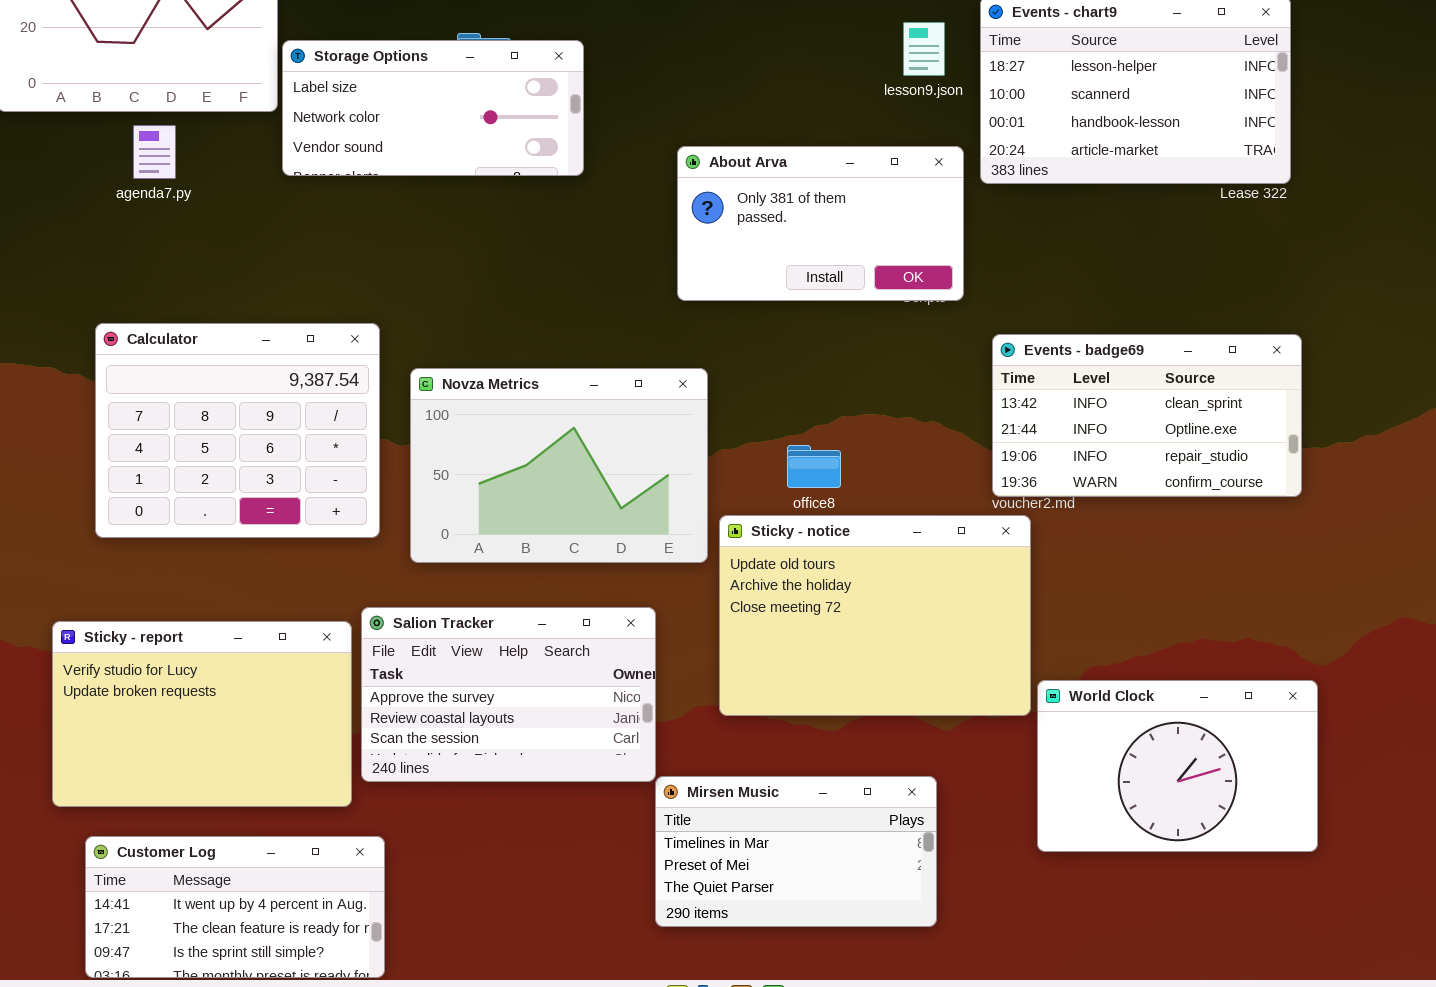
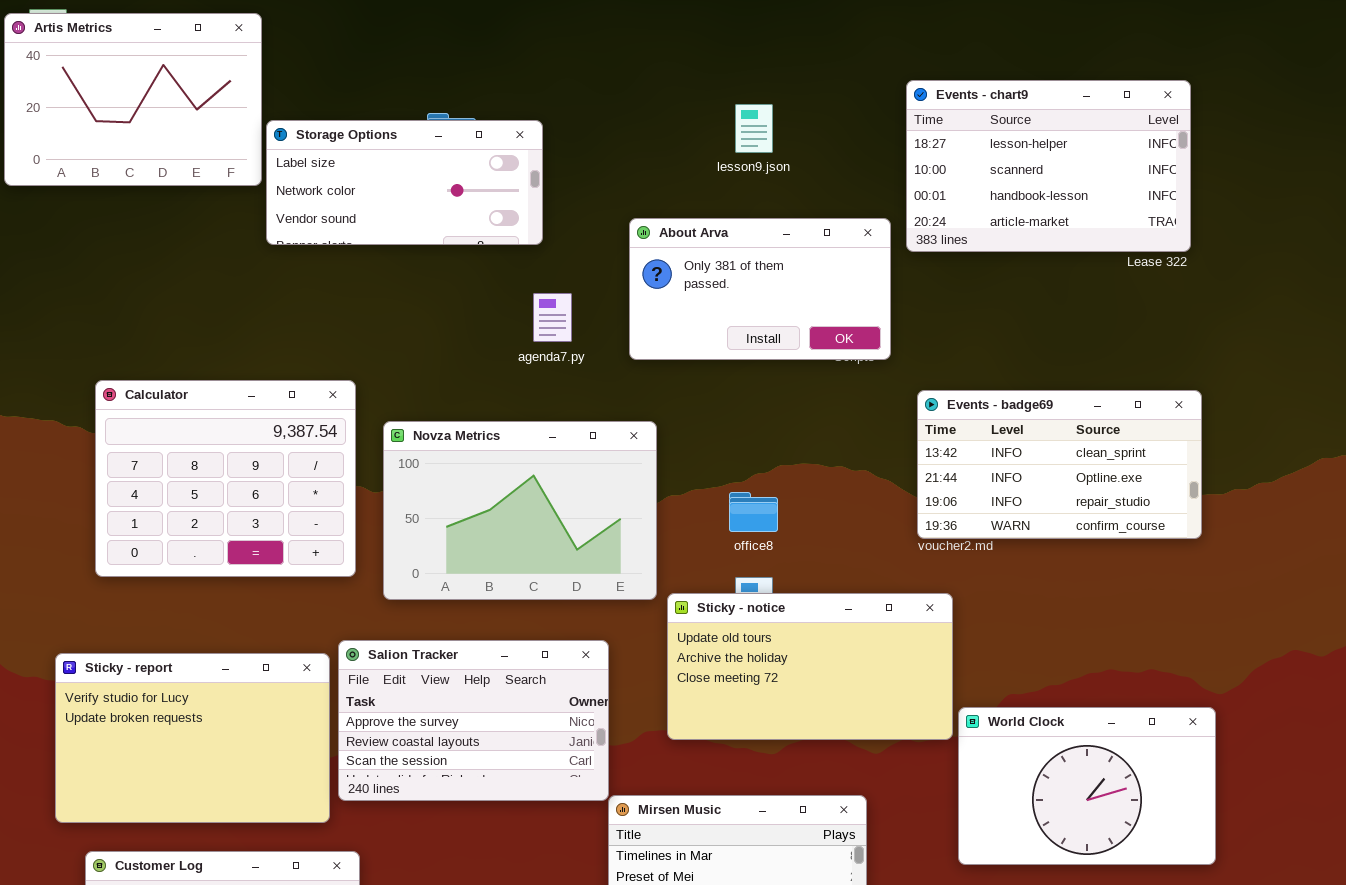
lesson9.json: [903,22,945,76] -> [735,104,773,153], moved
agenda7.py: [133,125,176,179] -> [533,293,572,342], moved
Sticky - notice: [719,515,1031,716] -> [667,593,953,740], resized

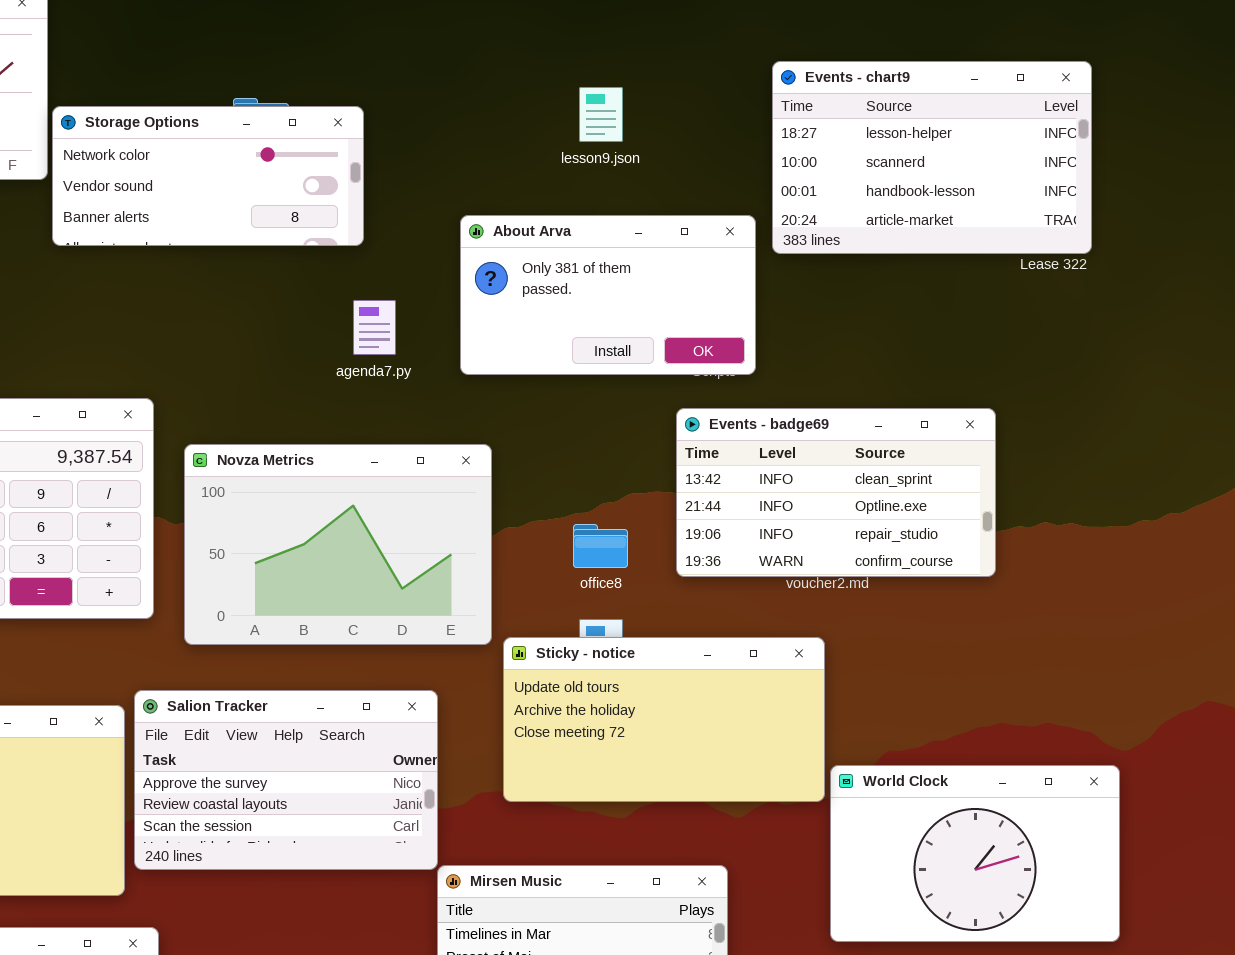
Storage Options: [266,120,543,245] -> [52,106,364,246], scrolled down 1 row
Events - badge69: [917,390,1202,539] -> [676,408,996,577], moved

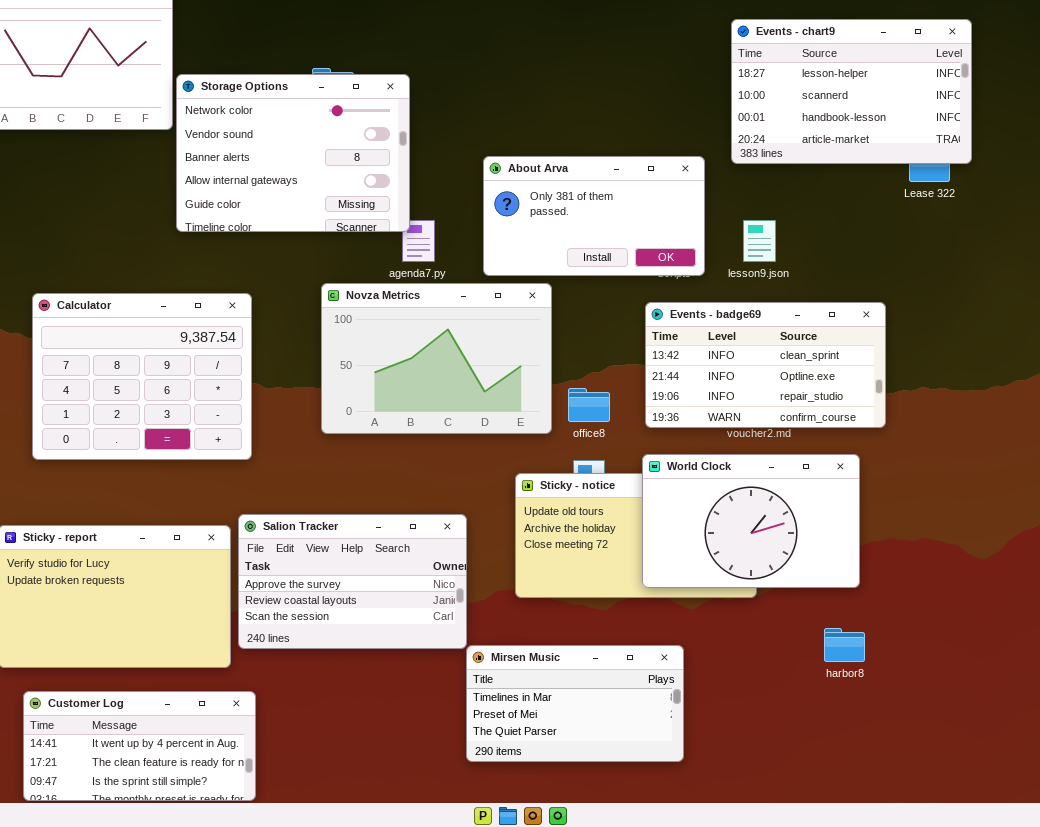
Events - chart9: [772,61,1092,254] -> [731,19,972,164], moved
lesson9.json: [579,87,623,142] -> [743,220,776,262], moved
Storage Options: [52,106,364,246] -> [176,74,410,232], resized
Novza Metrics: [184,444,492,645] -> [321,283,552,434], moved
World Clock: [830,765,1120,942] -> [642,454,860,588], moved

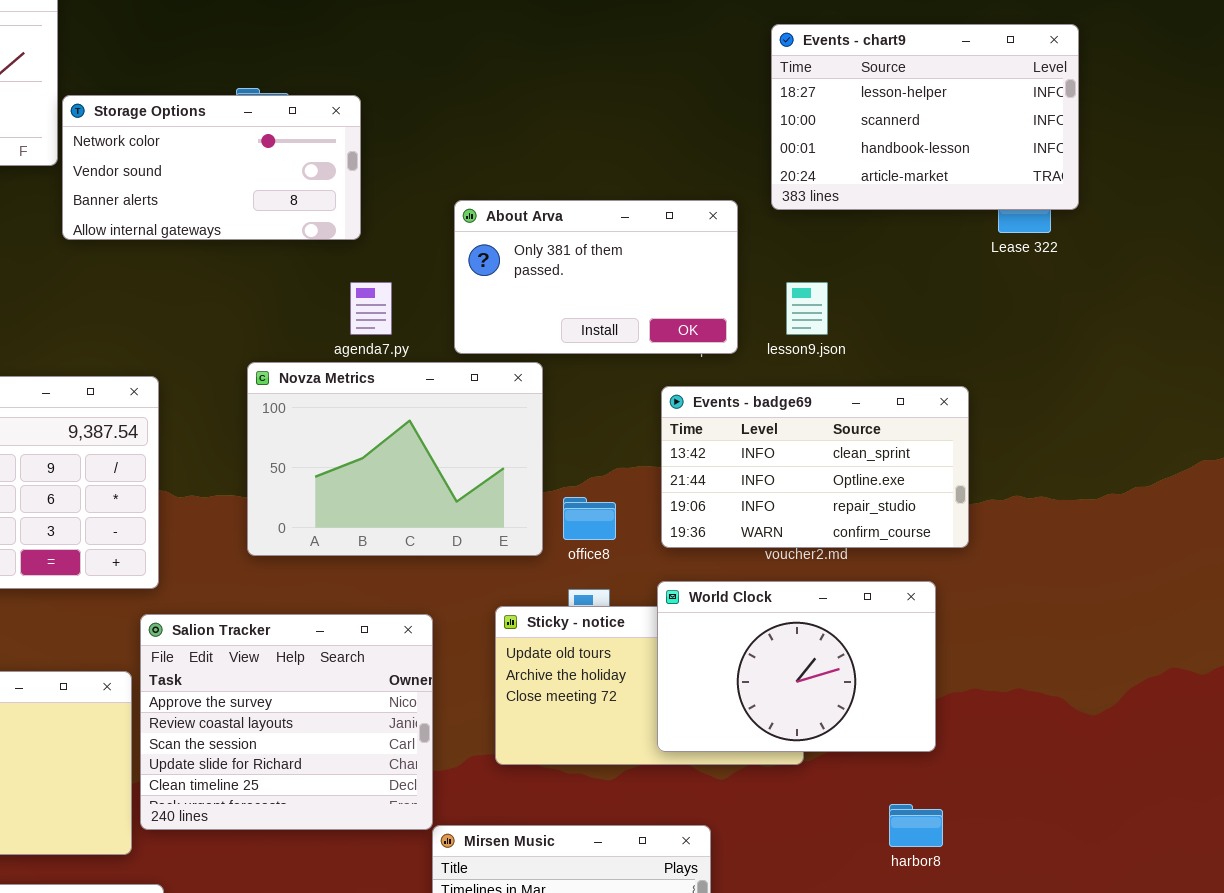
Storage Options: [176,74,410,232] -> [62,95,361,240], resized
Salion Tracker: [238,514,467,649] -> [140,614,433,830], resized

